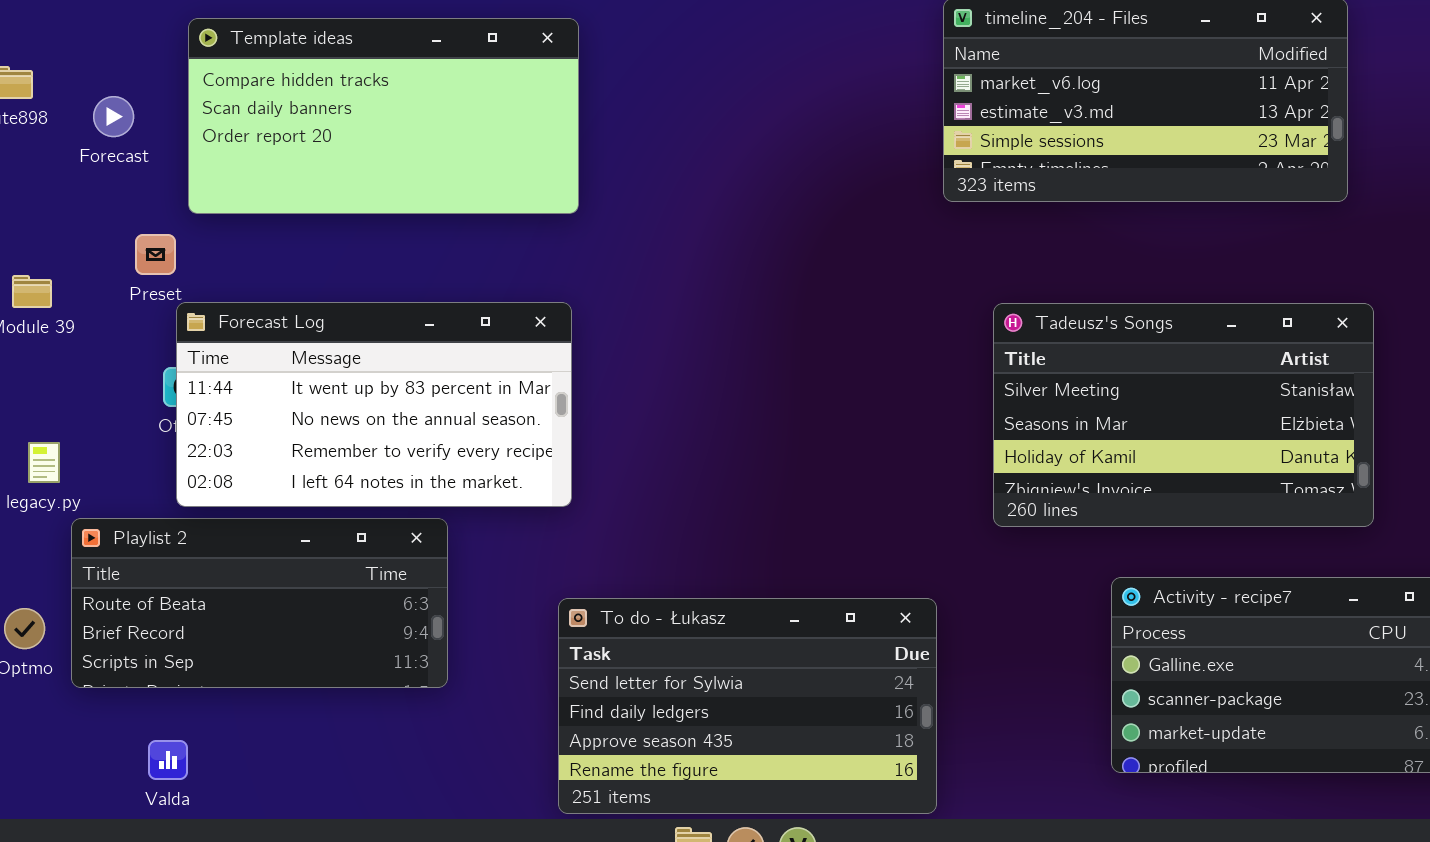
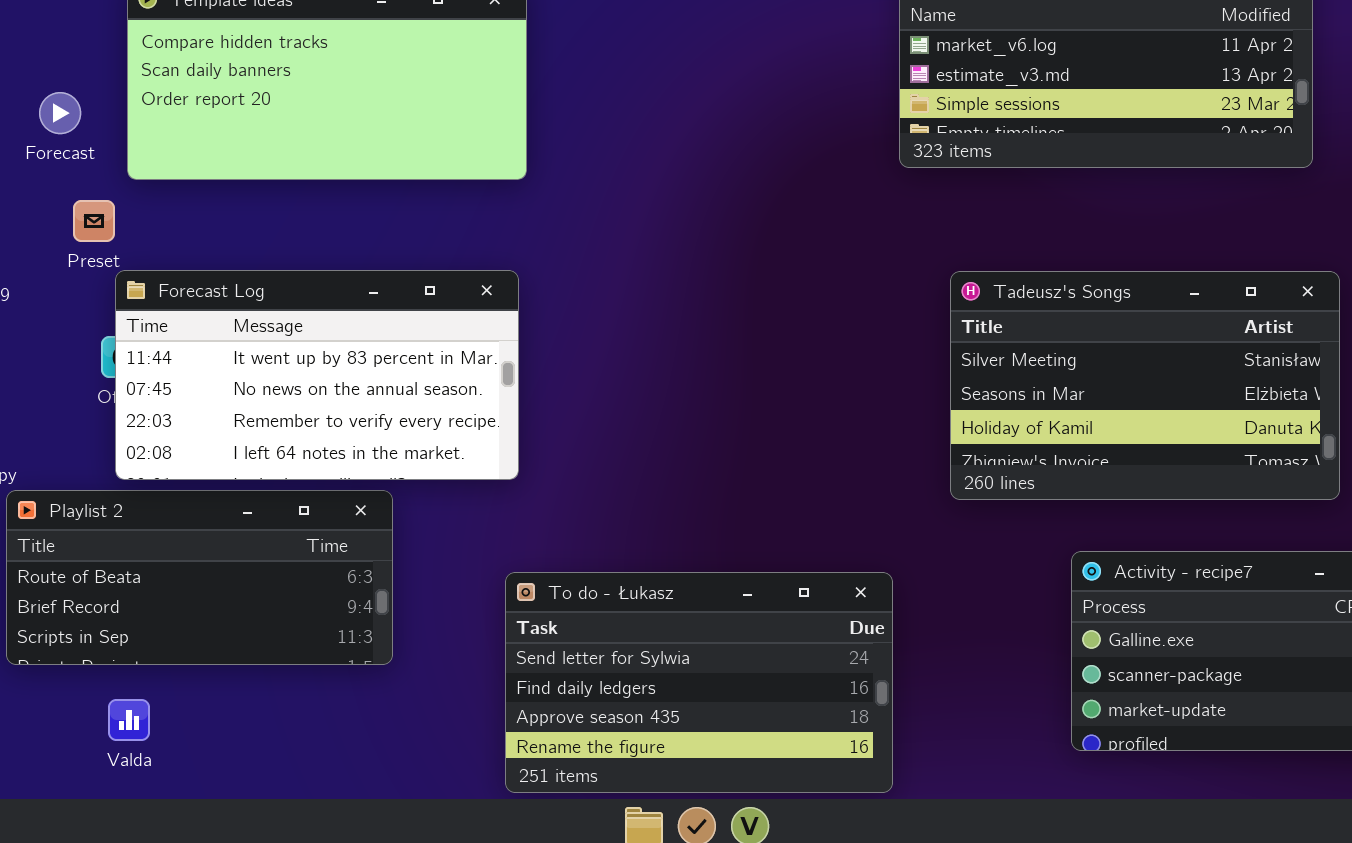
Forecast: [93,96,134,137] -> [39,92,81,134], moved
Valda: [148,740,188,780] -> [108,699,150,741], moved

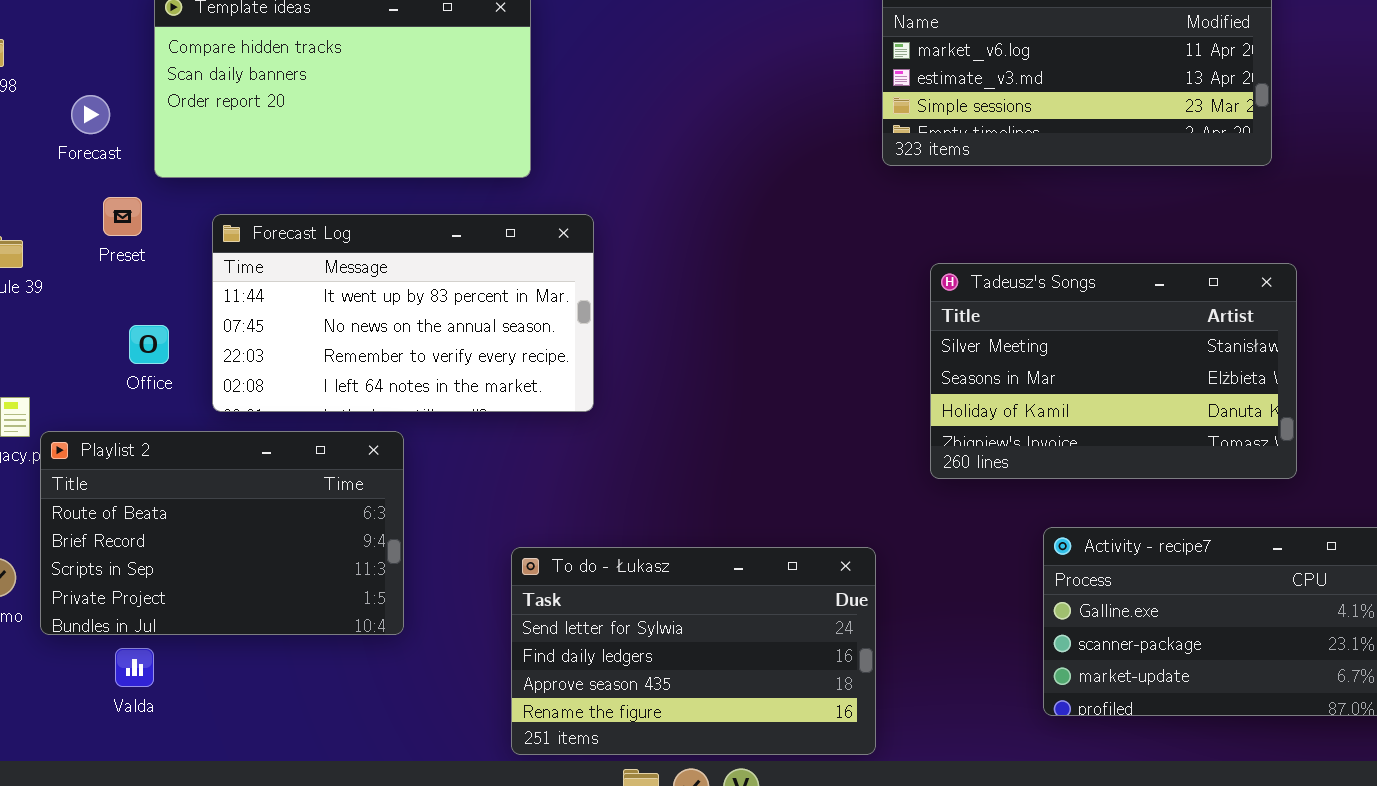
Forecast Log: [115,270,519,480] -> [212,214,594,412], moved
Playlist 2: [6,490,393,665] -> [40,431,404,635], resized
Valda: [108,699,150,741] -> [115,648,154,687], moved

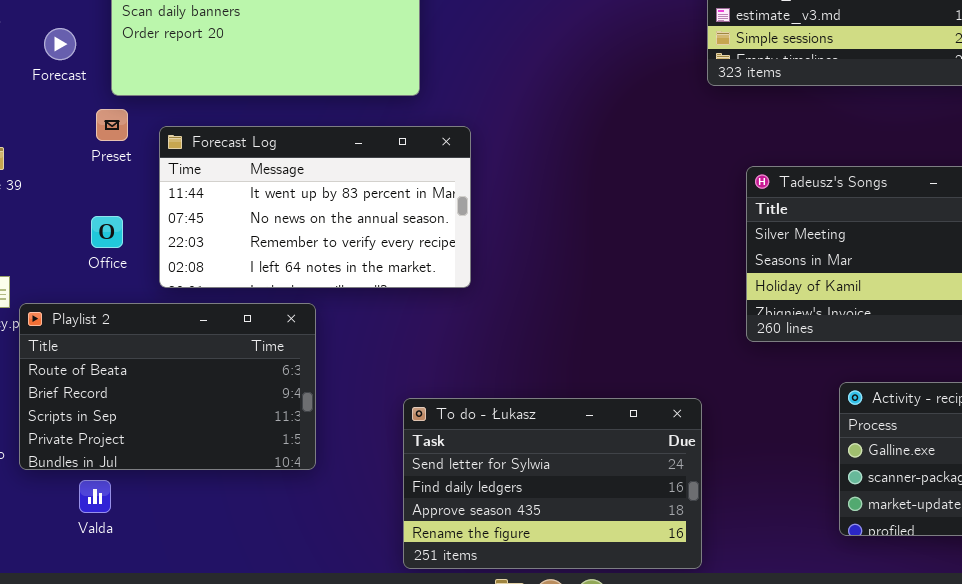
Preset: [103,197,142,236] -> [96,109,128,141], moved

